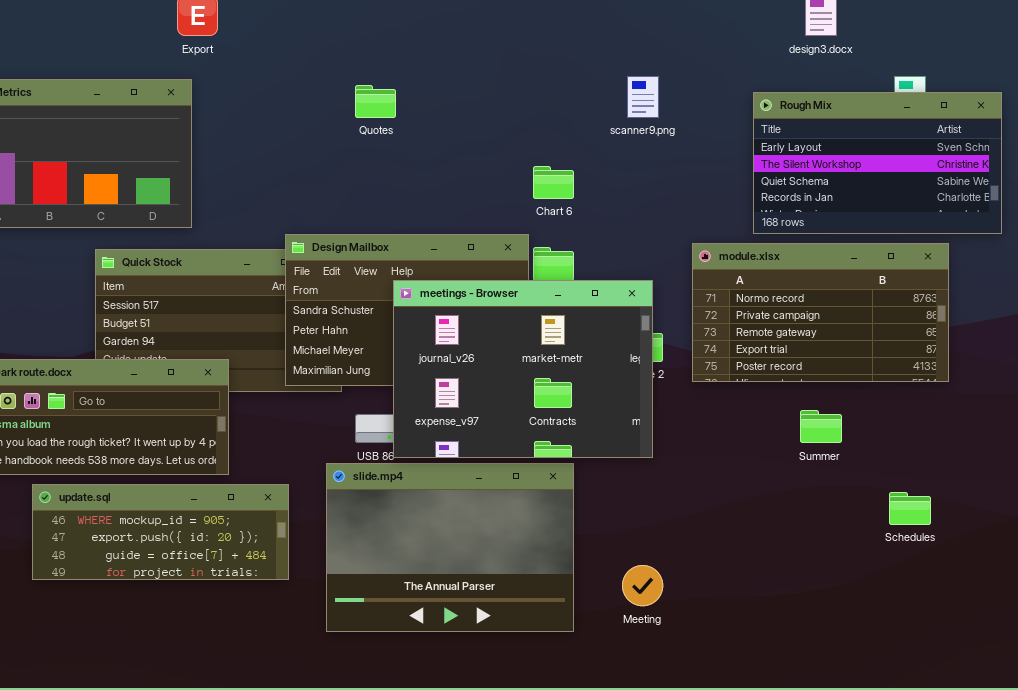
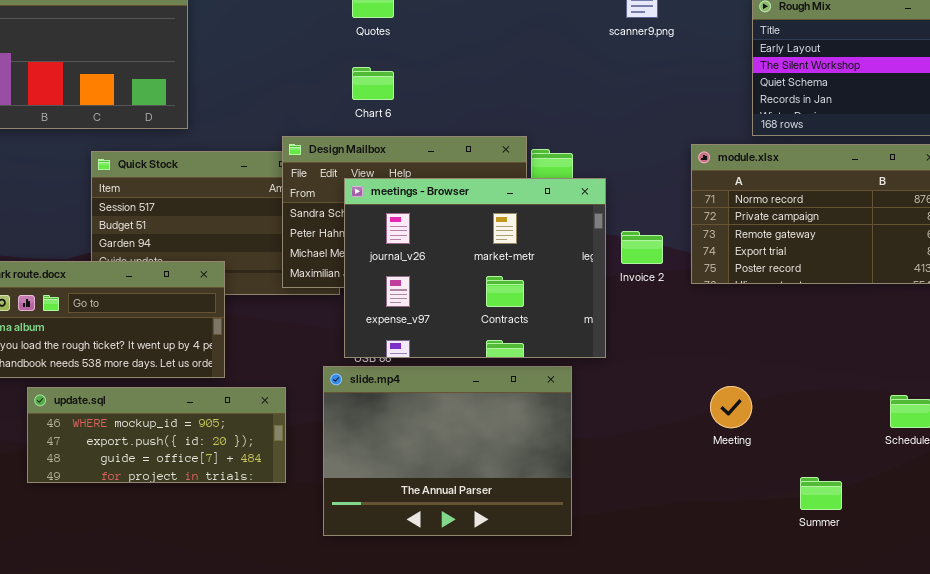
Chart 6: [533,166,574,199] -> [352,67,394,100], moved
meetings - Browser: [393,280,653,458] -> [344,178,606,358], moved
Summer: [800,410,842,443] -> [800,477,842,510], moved
Meeting: [622,565,663,606] -> [710,386,752,428], moved

